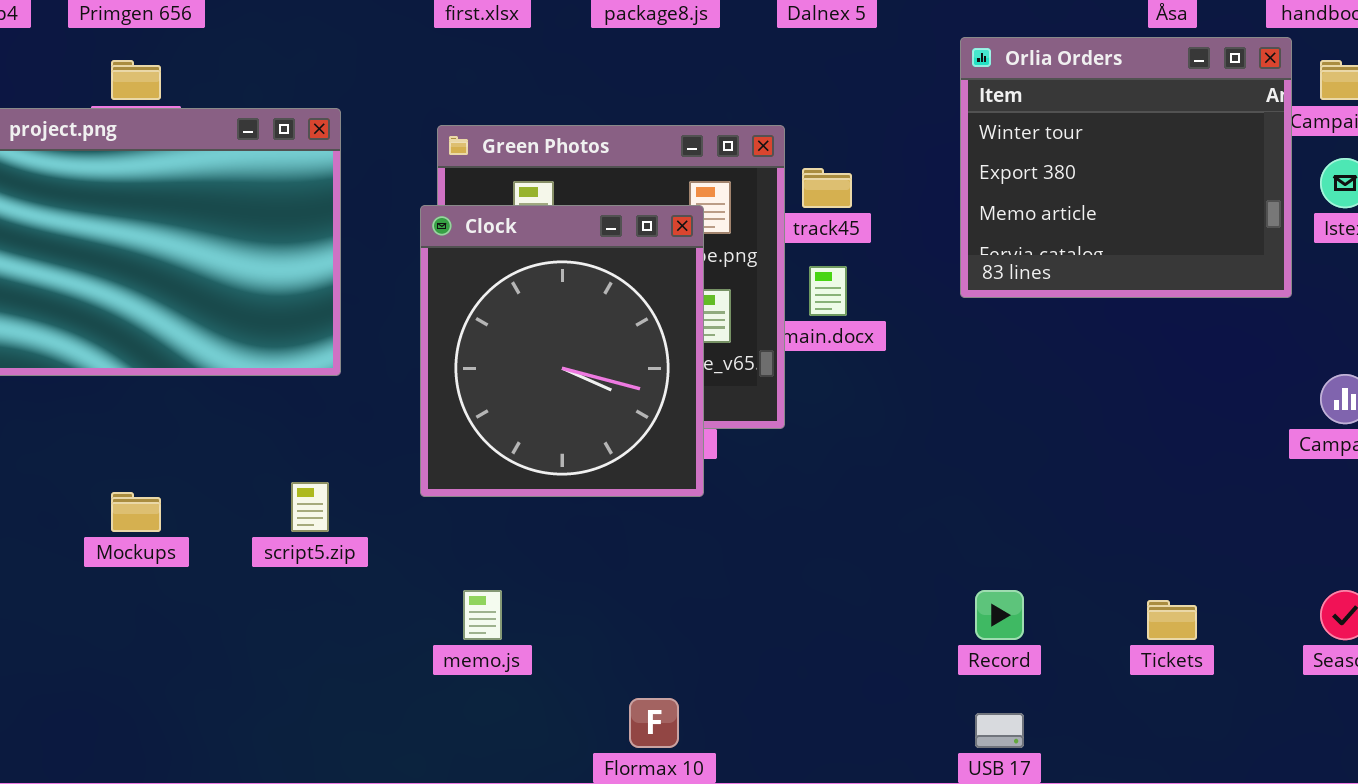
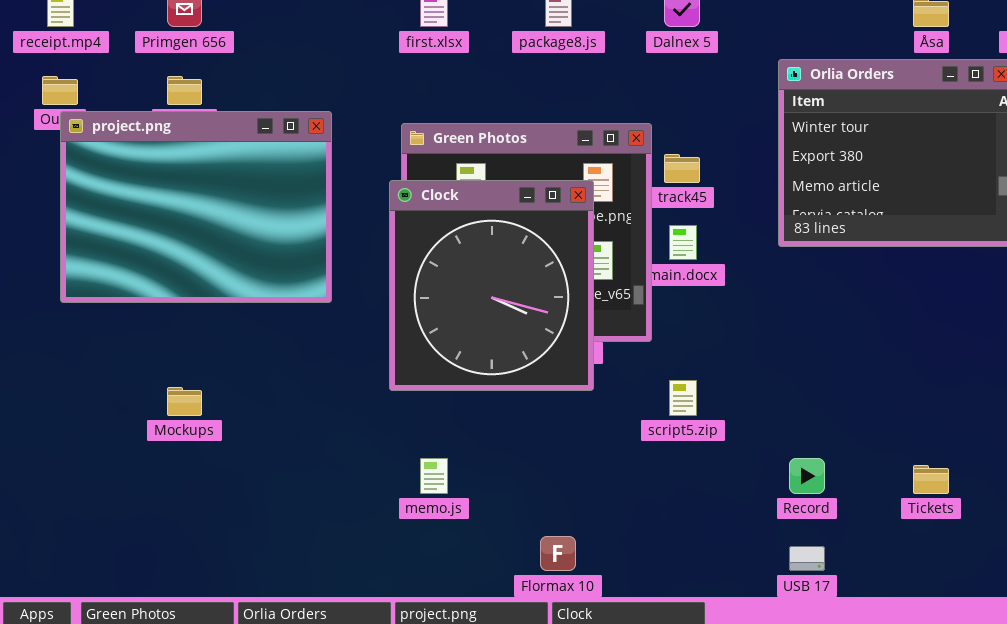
script5.zip: [291,482,329,532] -> [669,380,697,416], moved

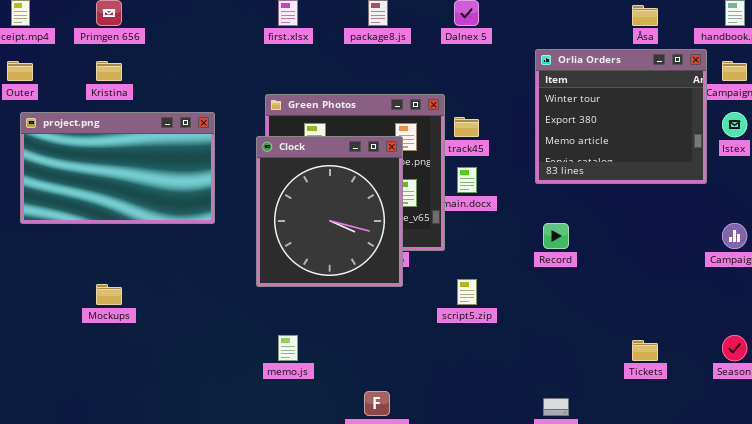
project.png: [60,111,332,303] -> [20,112,215,224], resized
Record: [789,458,825,494] -> [543,223,569,249], moved

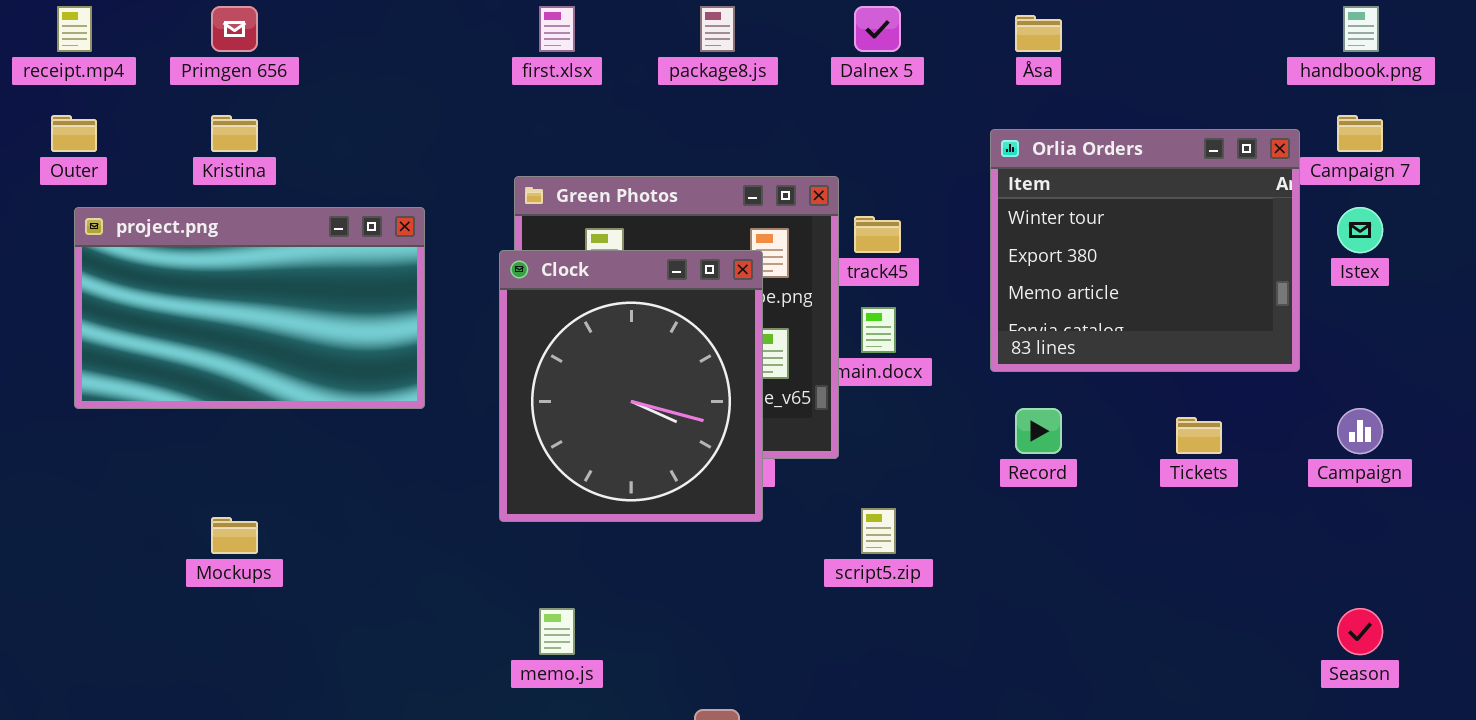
Åsa: [632,5,658,26] -> [1015,15,1062,52], moved
Orlia Orders: [535,49,707,184] -> [990,129,1300,372], moved
Tickets: [632,340,658,361] -> [1176,417,1222,454], moved

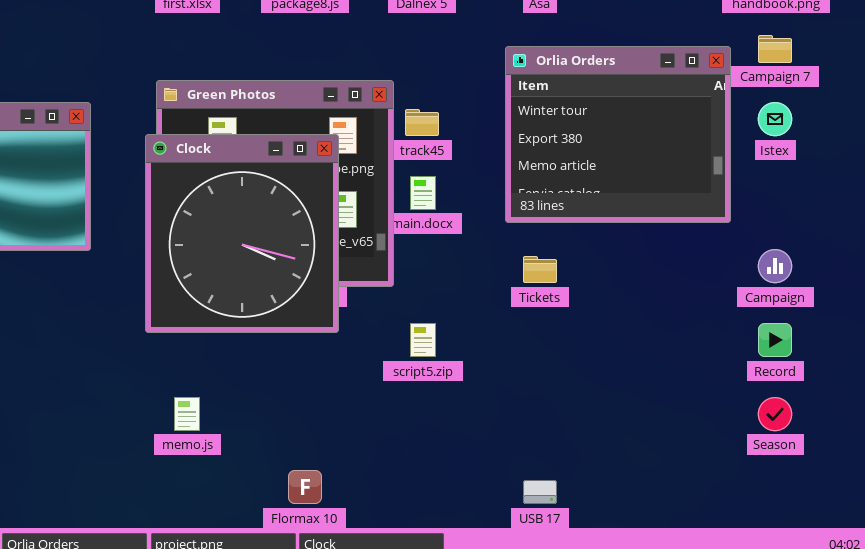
Record: [1015,408,1062,454] -> [758,323,792,357], moved
Tickets: [1176,417,1222,454] -> [523,256,557,283], moved

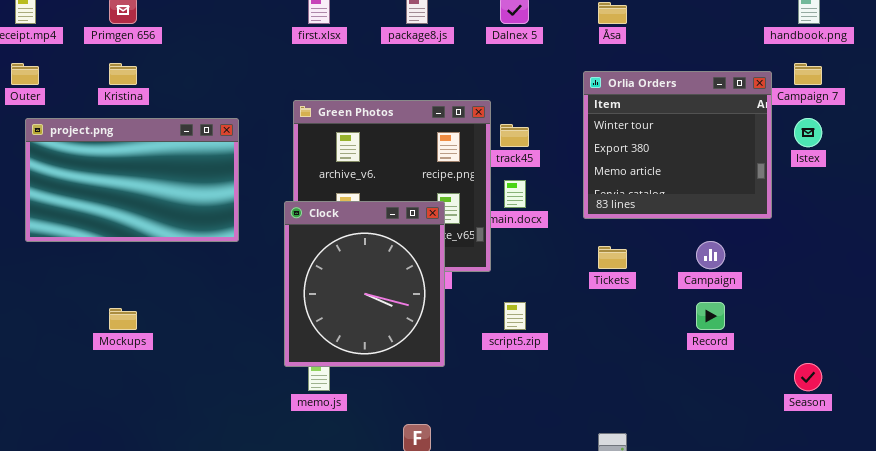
Clock: [145,134,339,333] -> [284,201,445,367], moved
Campaign: [758,249,792,283] -> [696,241,725,269], moved
Record: [758,323,792,357] -> [696,302,725,330], moved

